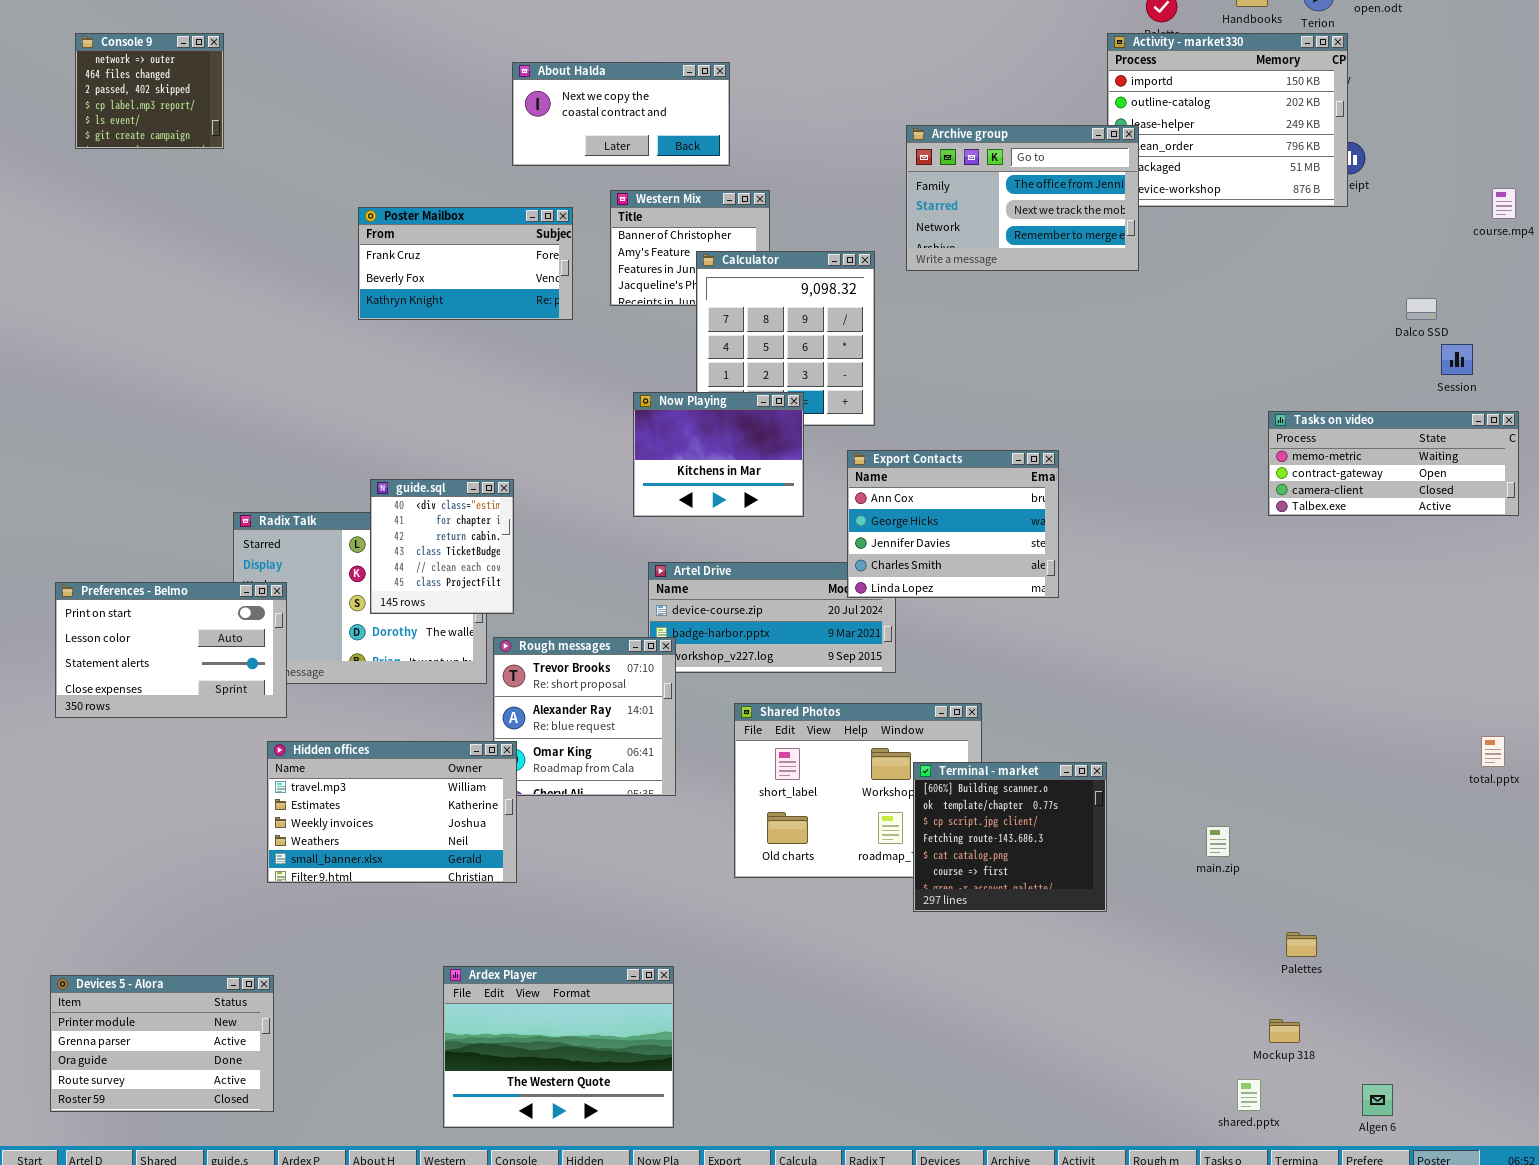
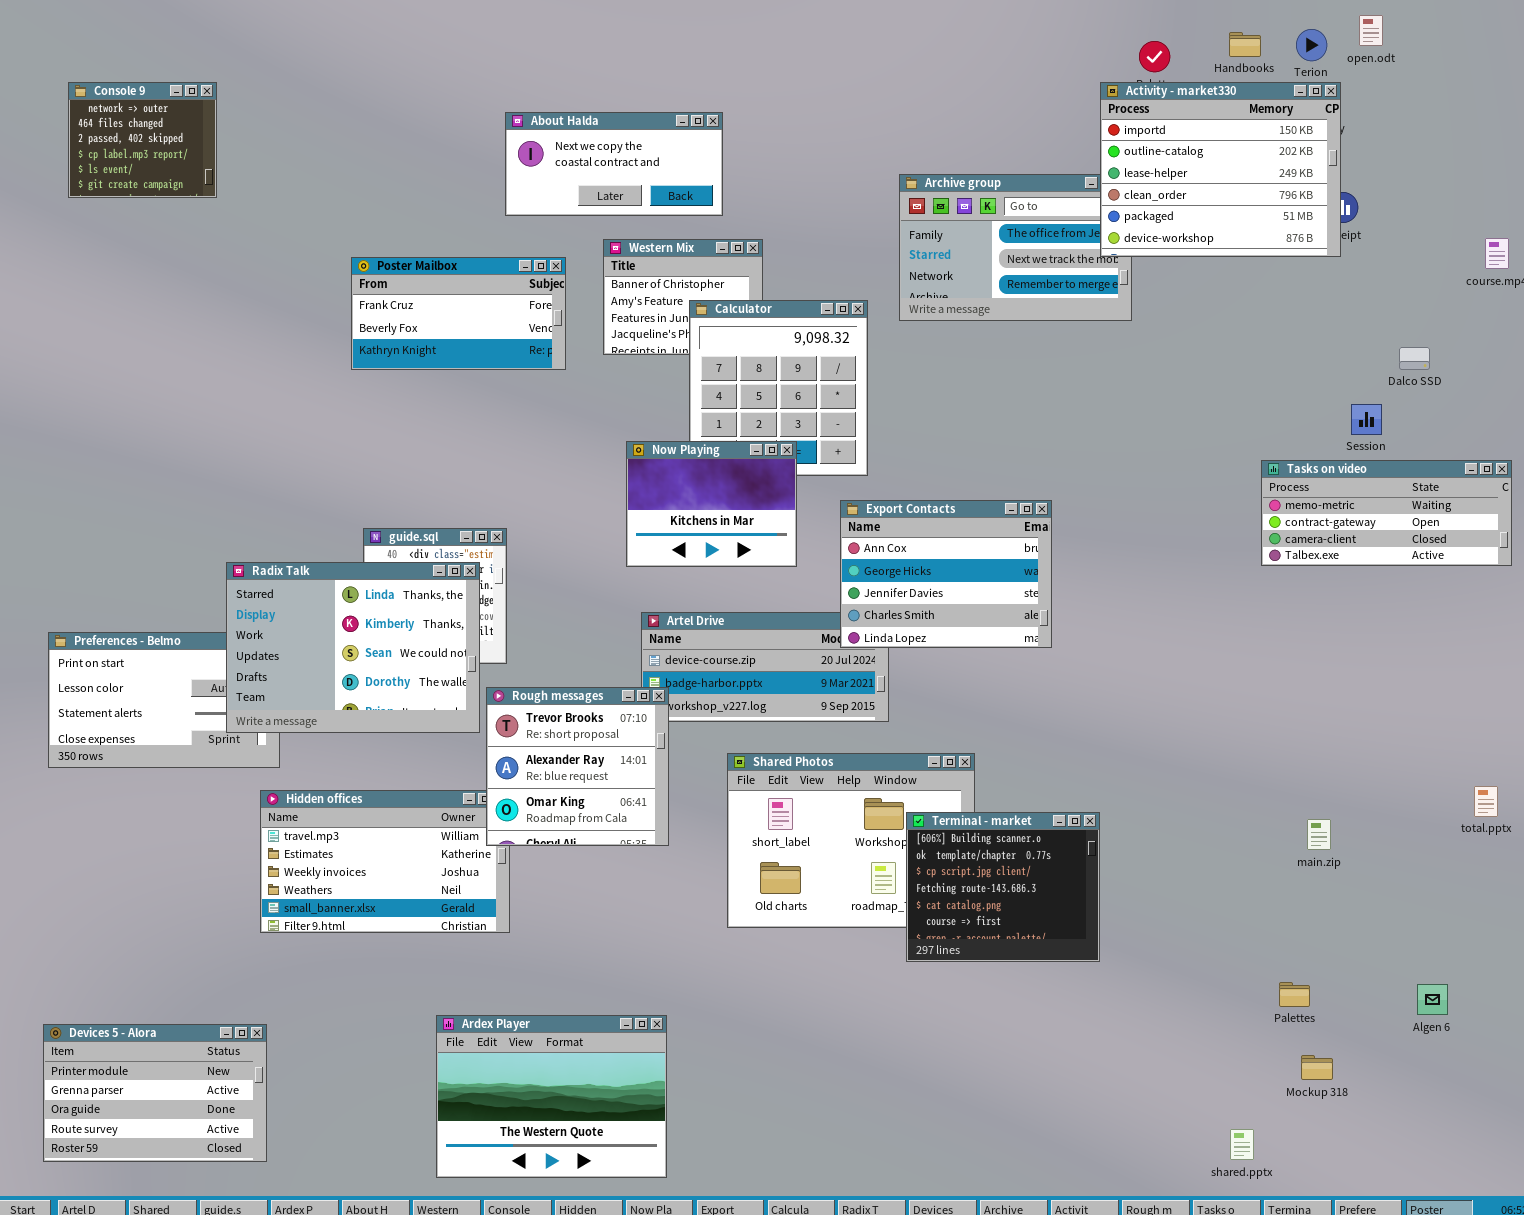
Activity - market330: [1107,33,1348,207] -> [1100,82,1341,257], raised
Session: [1441,344,1473,375] -> [1351,404,1382,435], moved
Radix Talk: [233,512,487,684] -> [226,562,480,733], raised
Rough messages: [493,637,676,796] -> [486,687,669,846], raised
main.zip: [1206,826,1230,857] -> [1307,819,1331,850], moved
Mockup 318: [1269,1019,1300,1043] -> [1301,1055,1333,1080], moved
Algen 6: [1362,1084,1393,1116] -> [1417,984,1448,1015], moved

